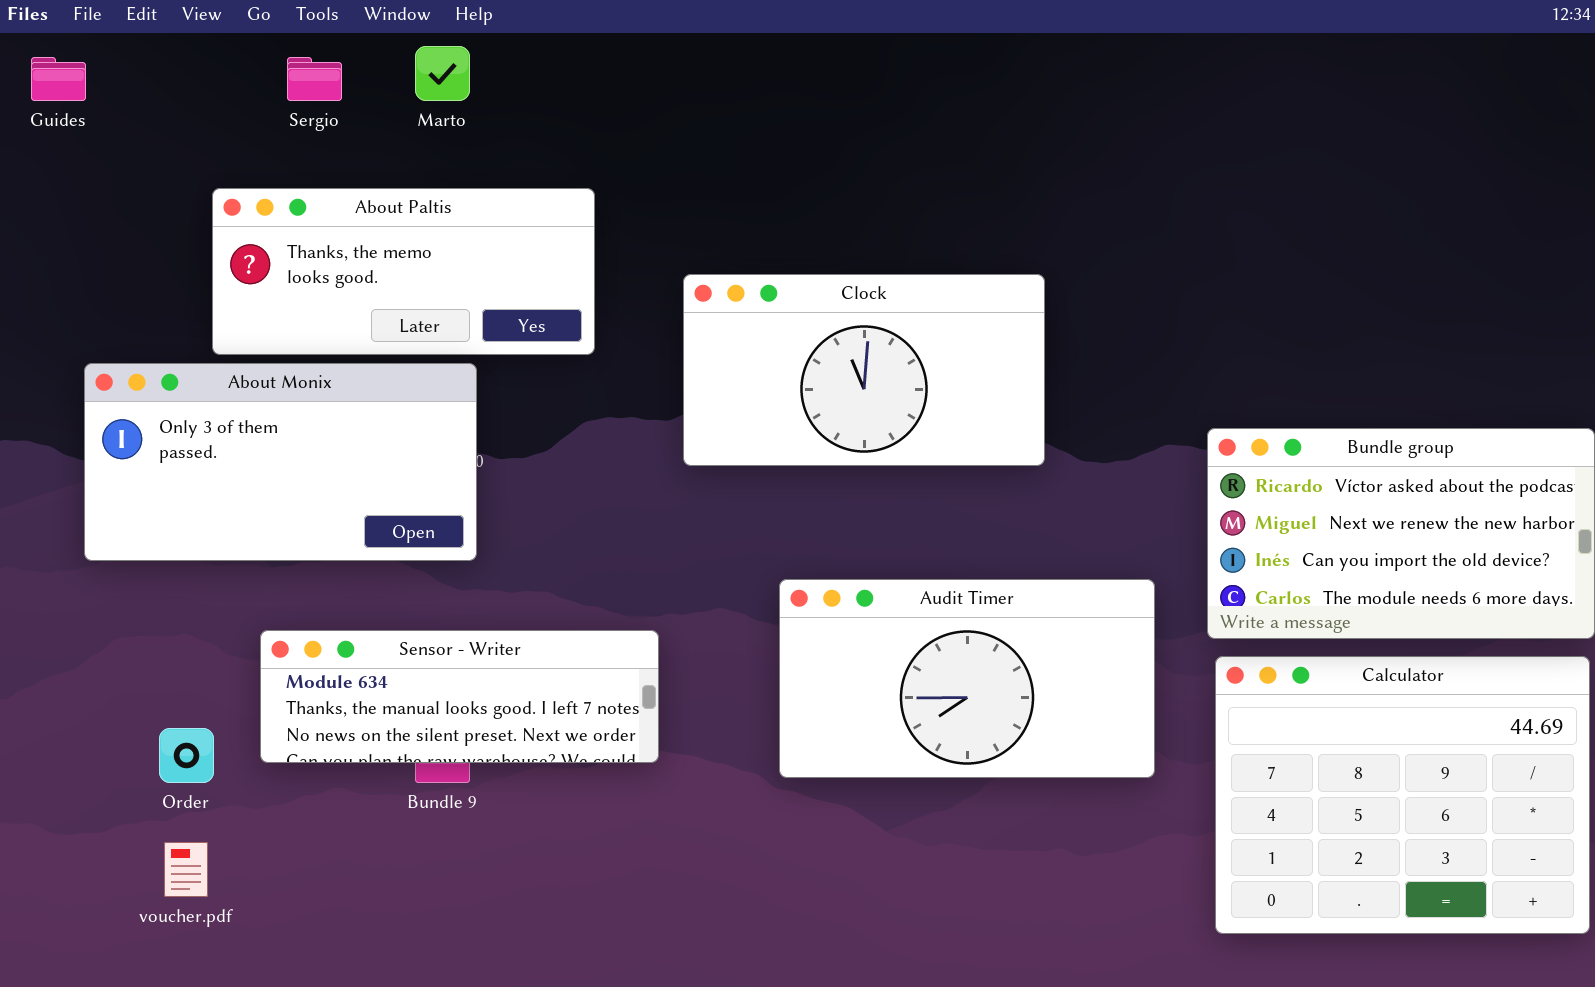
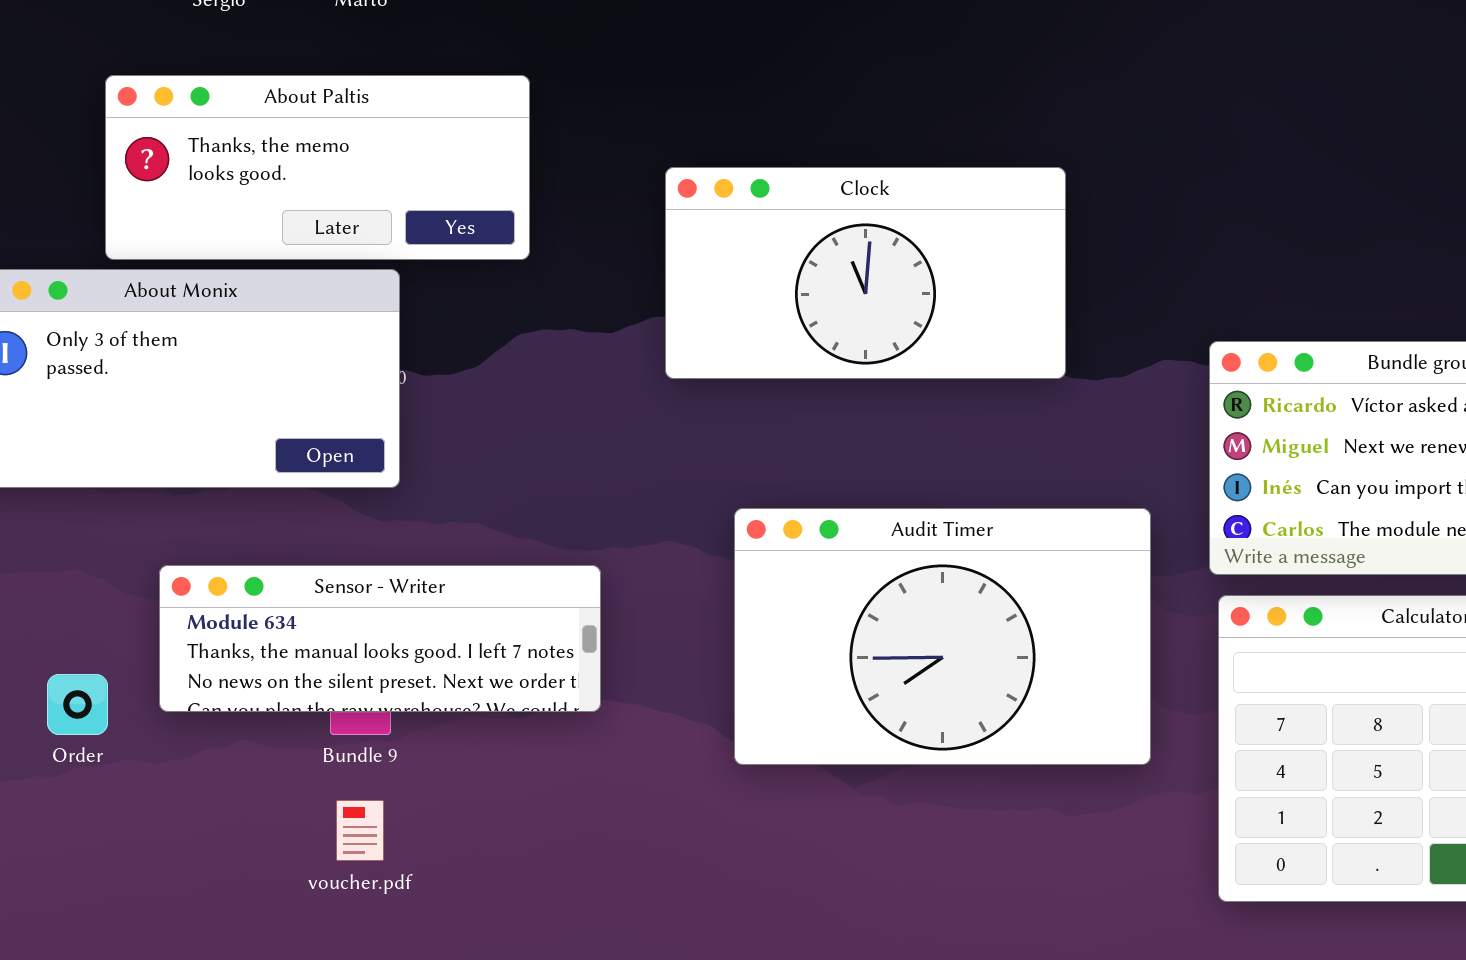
Clock: [683,274,1045,466] -> [665,167,1066,379], moved
Audit Timer: [779,579,1155,778] -> [734,508,1151,765], resized
voucher.pdf: [164,842,208,897] -> [336,800,384,861], moved

